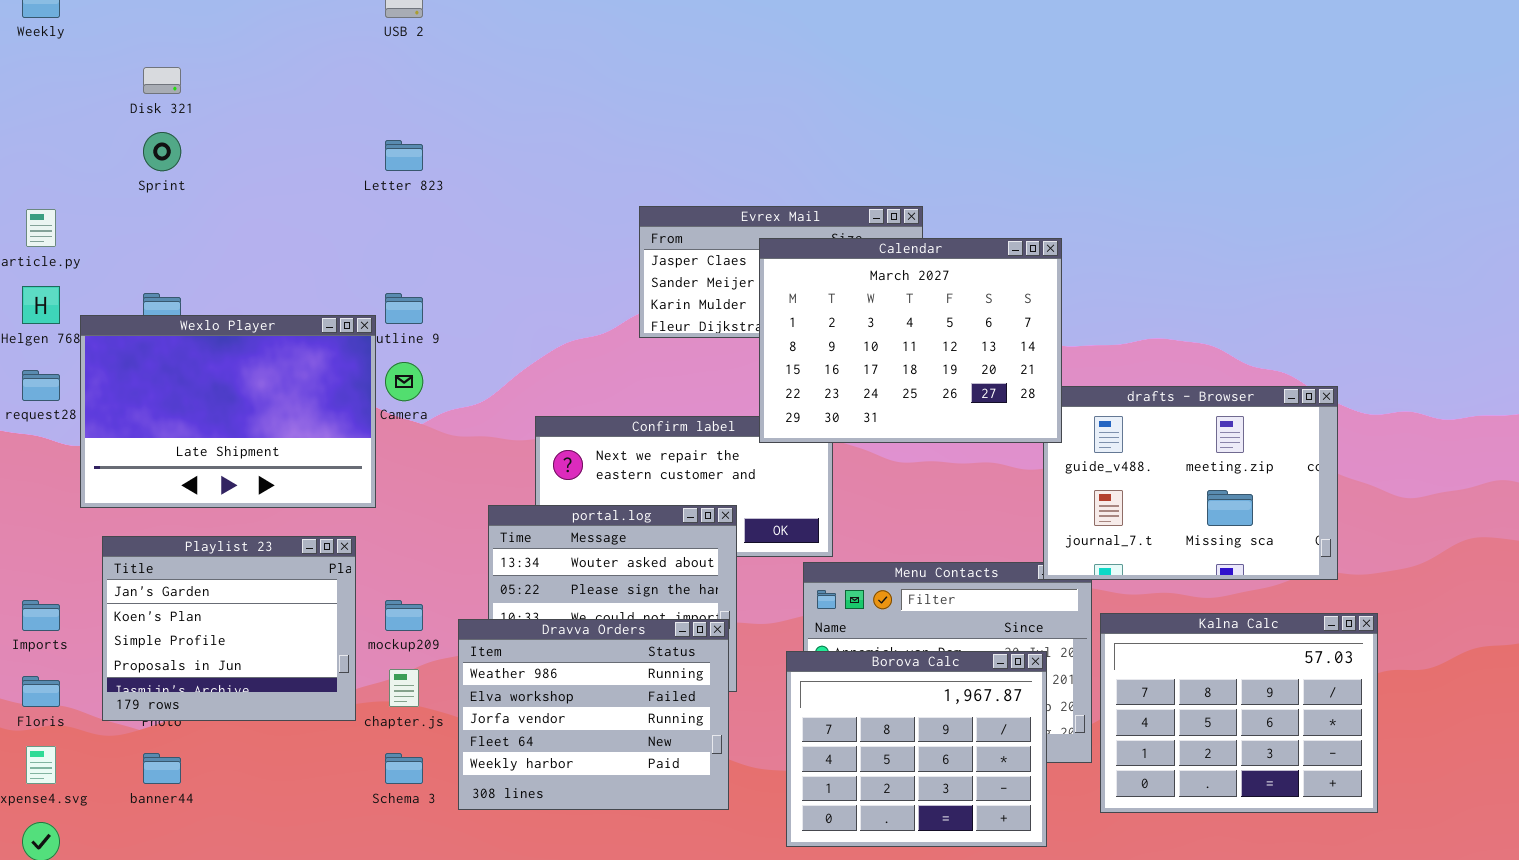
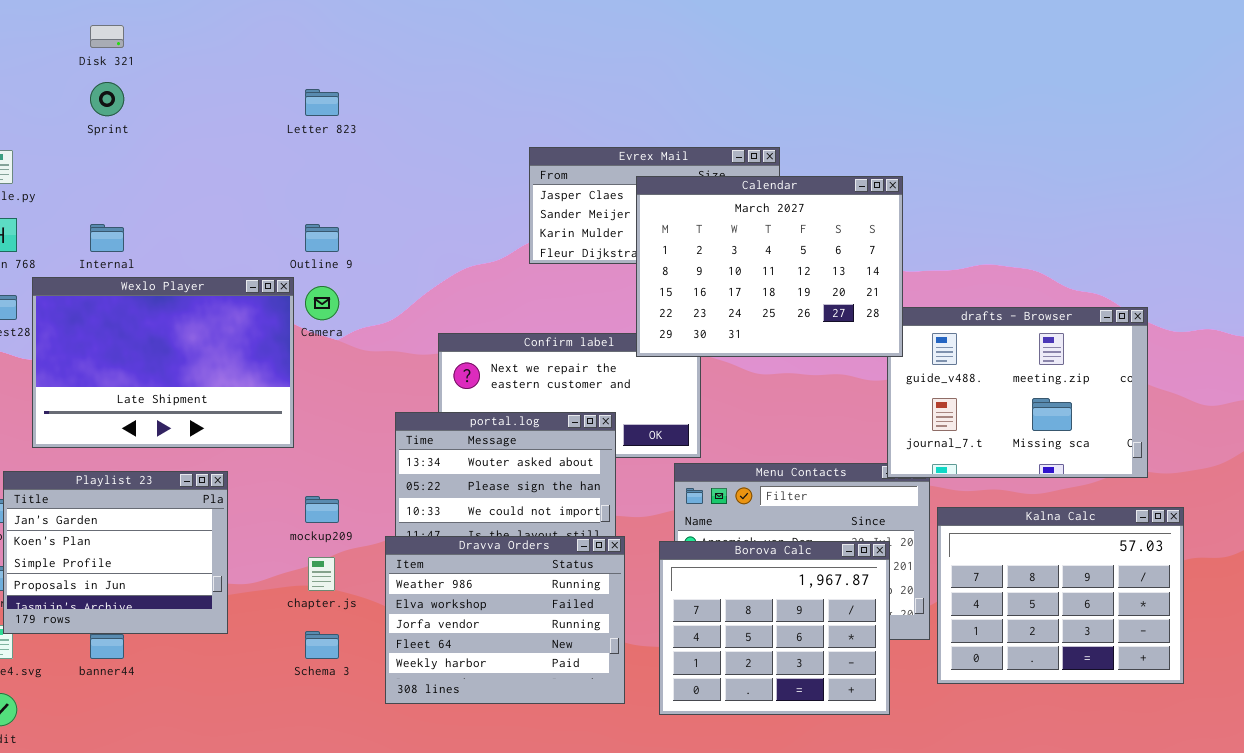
Wexlo Player: [80,315,376,508] -> [32,277,294,448], moved
Playlist 23: [102,536,356,721] -> [3,471,228,634], moved
Dravva Orders: [458,619,729,810] -> [385,536,625,704], moved

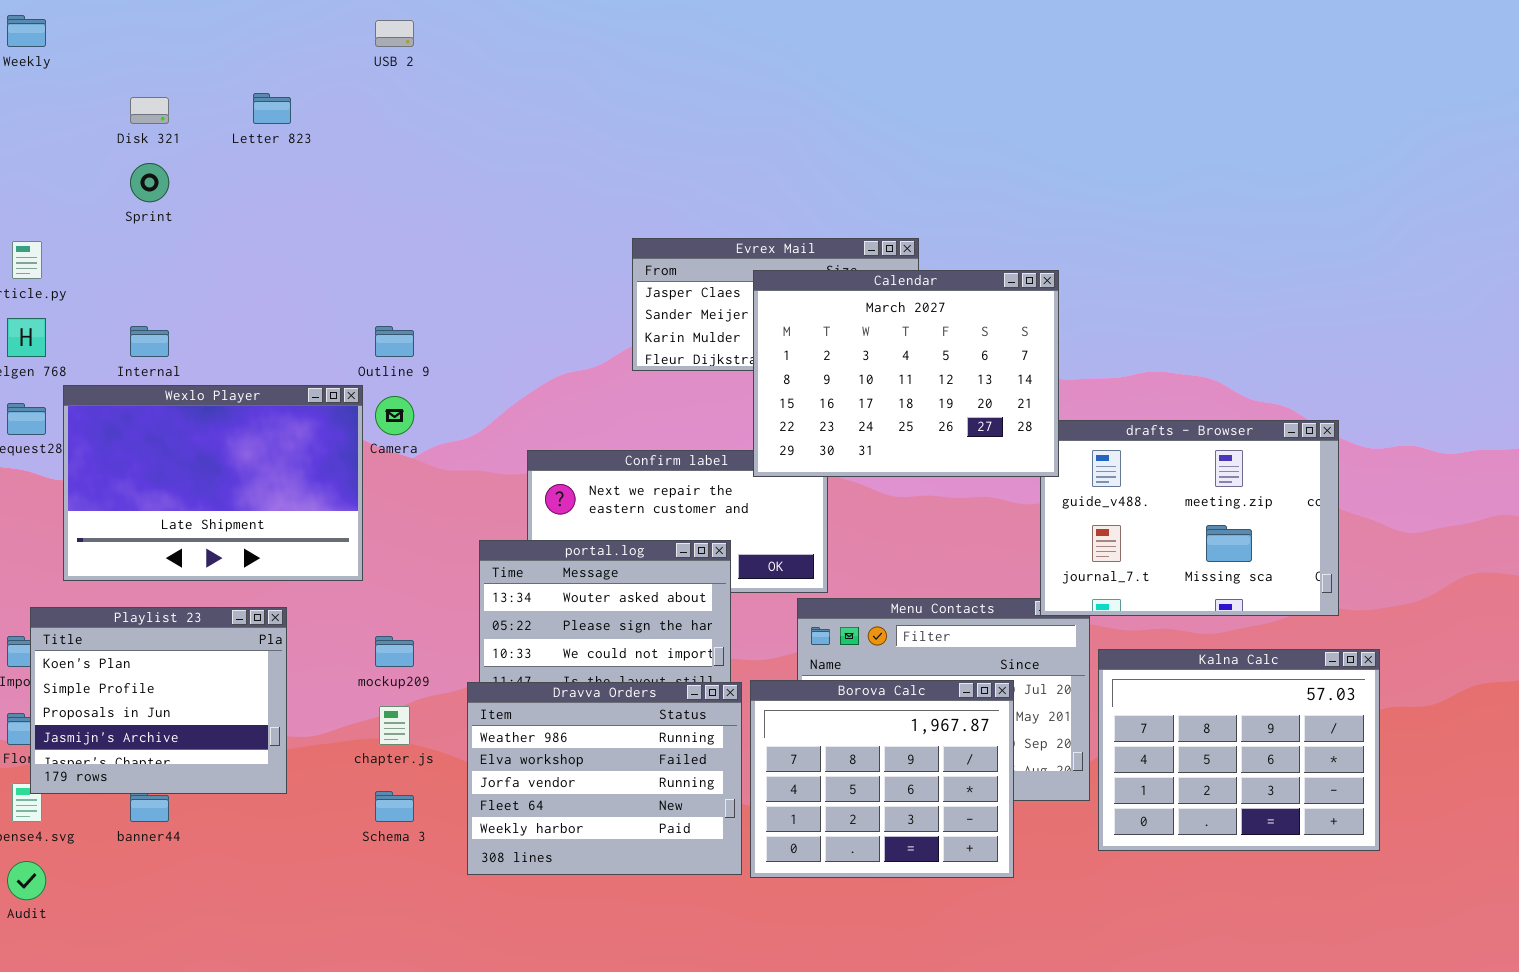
Letter 823: [305,89,339,116] -> [253,93,291,124], moved
Playlist 23: [3,471,228,634] -> [30,607,287,794], scrolled down 1 row
Borova Calc: [659,541,890,715] -> [750,680,1014,878], moved

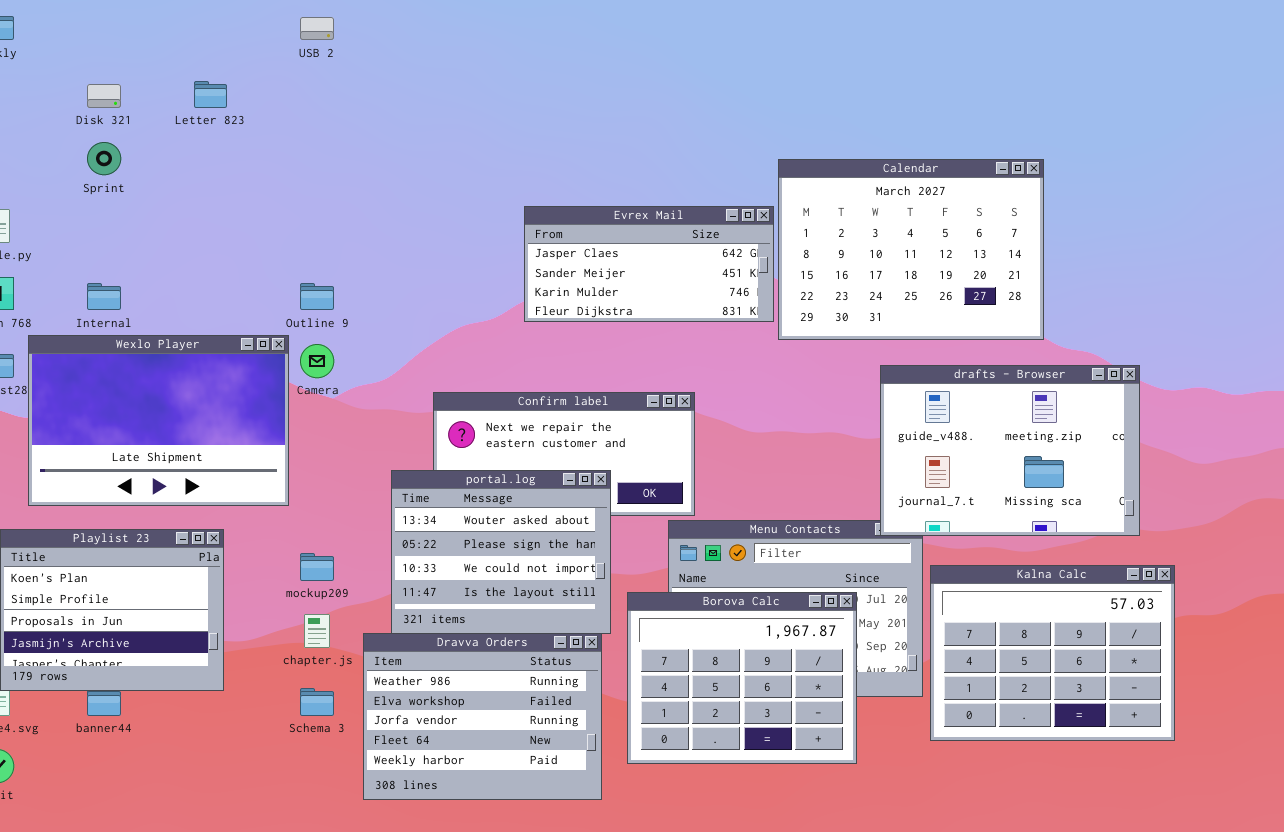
Calendar: [753,270,1059,477] -> [778,159,1044,340], moved
Dravva Orders: [467,682,742,875] -> [363,633,602,800], moved

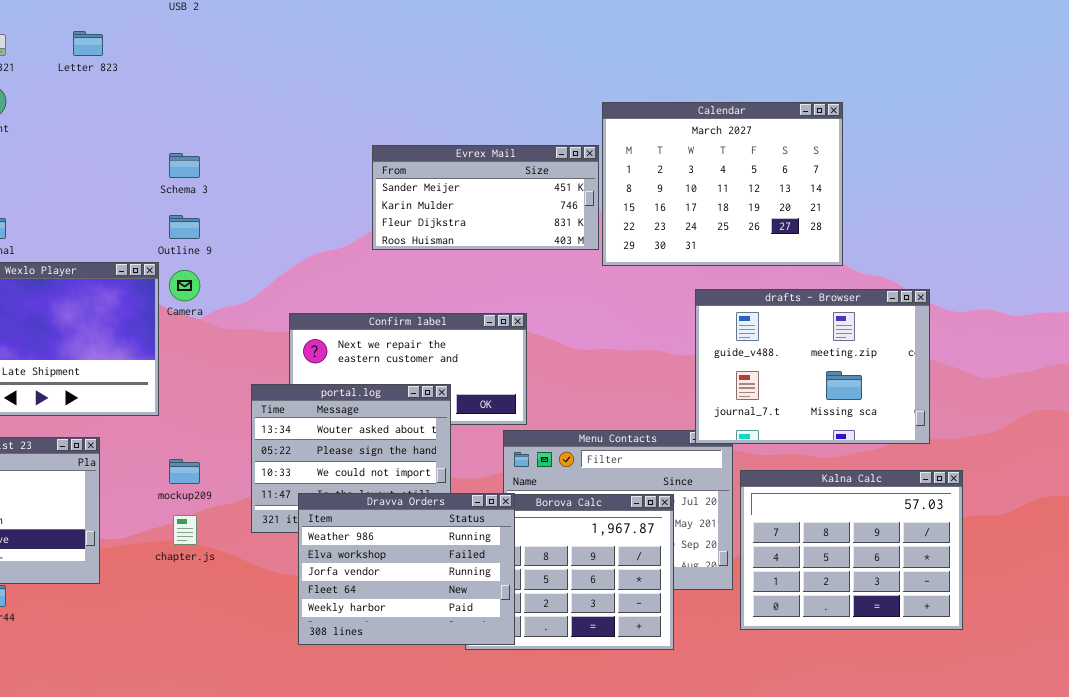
Evrex Mail: [524,206,774,322] -> [372,145,599,250], scrolled down 1 row
Dravva Orders: [363,633,602,800] -> [298,493,515,645], moved
Schema 3: [300,688,334,716] -> [169,153,200,178], moved

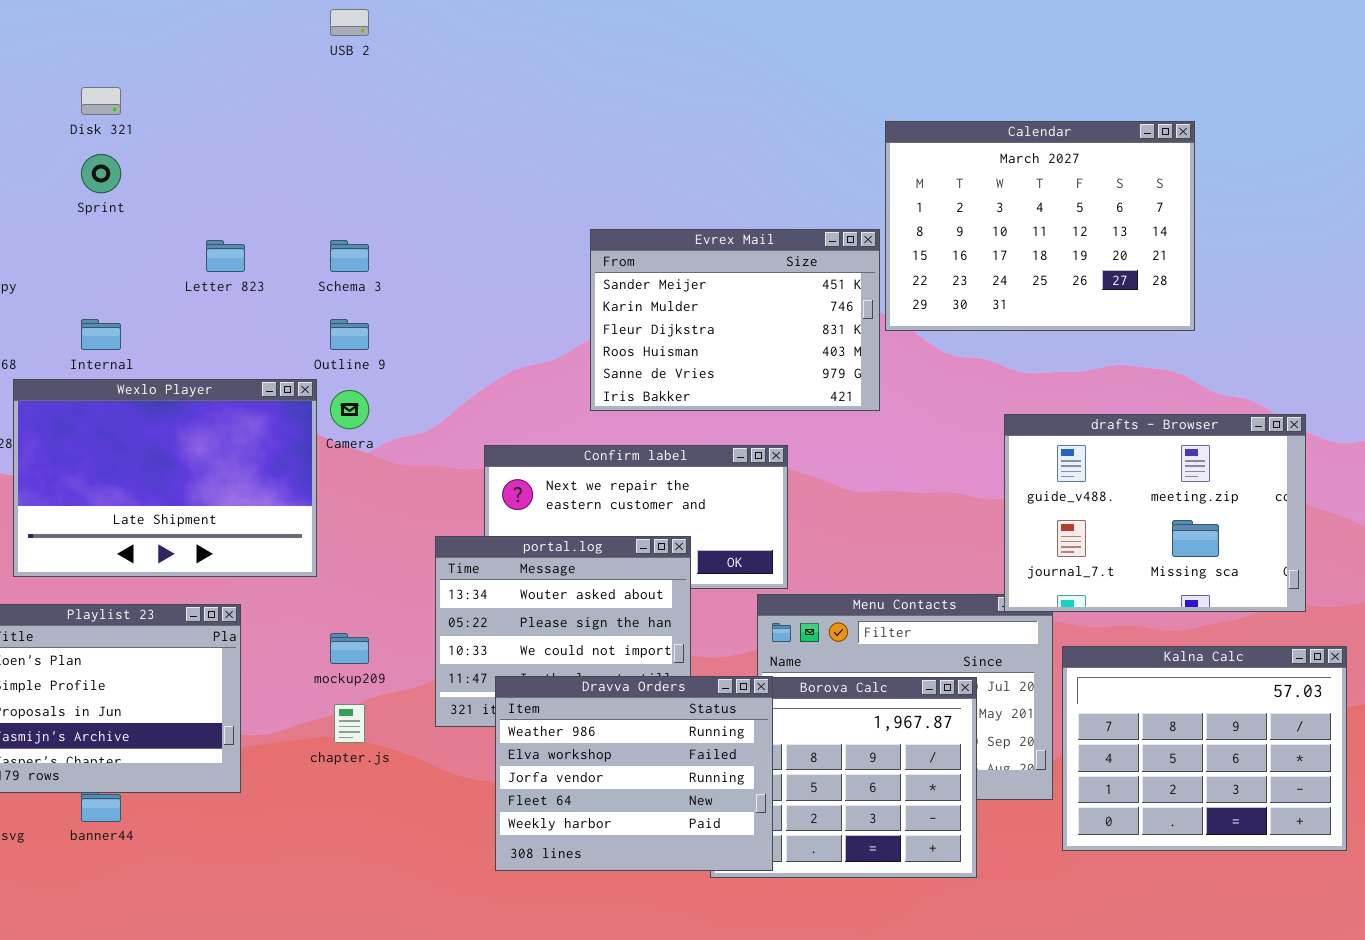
Letter 823: [73,31,103,56] -> [206,240,245,272], moved
Calendar: [602,102,843,266] -> [885,121,1195,331], moved
Evrex Mail: [372,145,599,250] -> [590,229,880,411], resized

